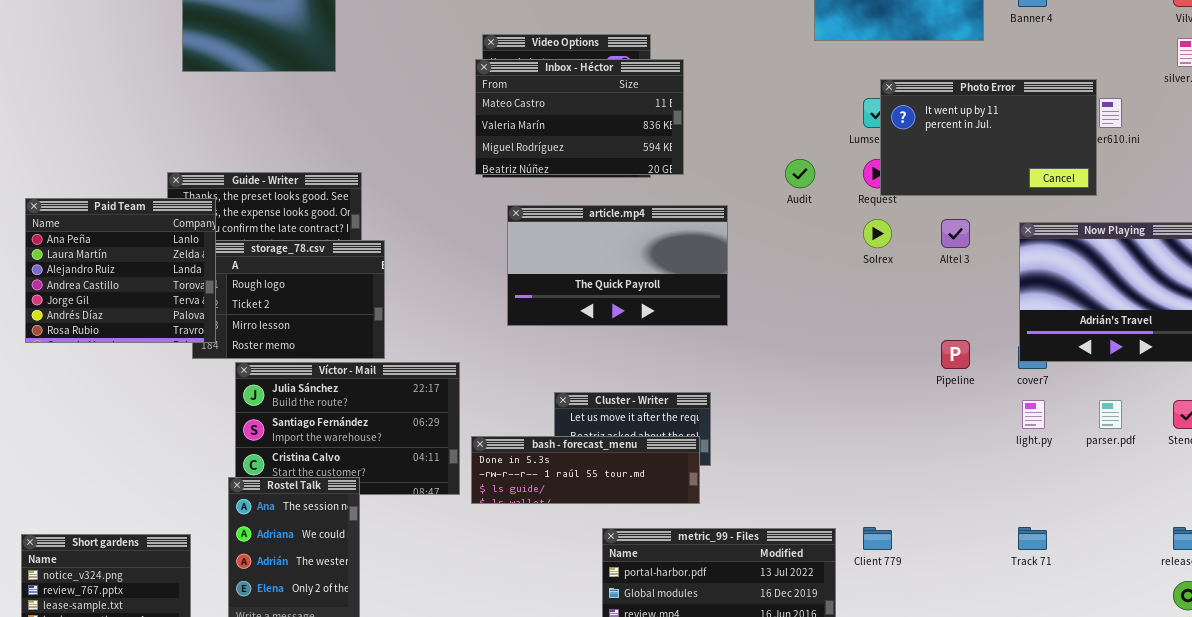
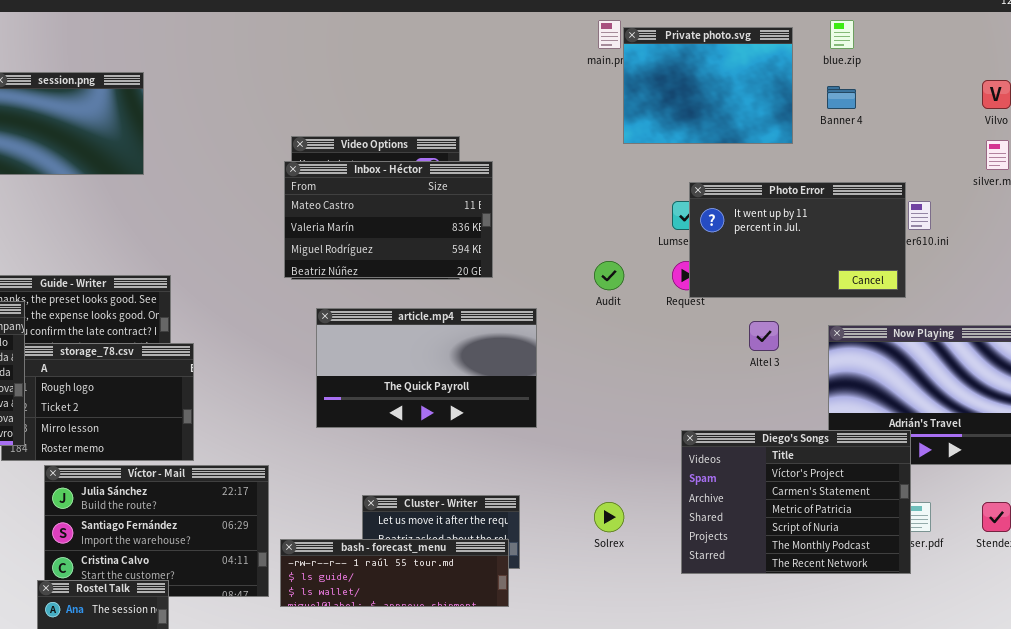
Solrex: [863,219,892,248] -> [594,502,624,532], moved
Diego's Songs: none -> [681,430,911,574], opened
bash - forecast_menu: [471,436,700,504] -> [280,539,509,607], scrolled down 1 row

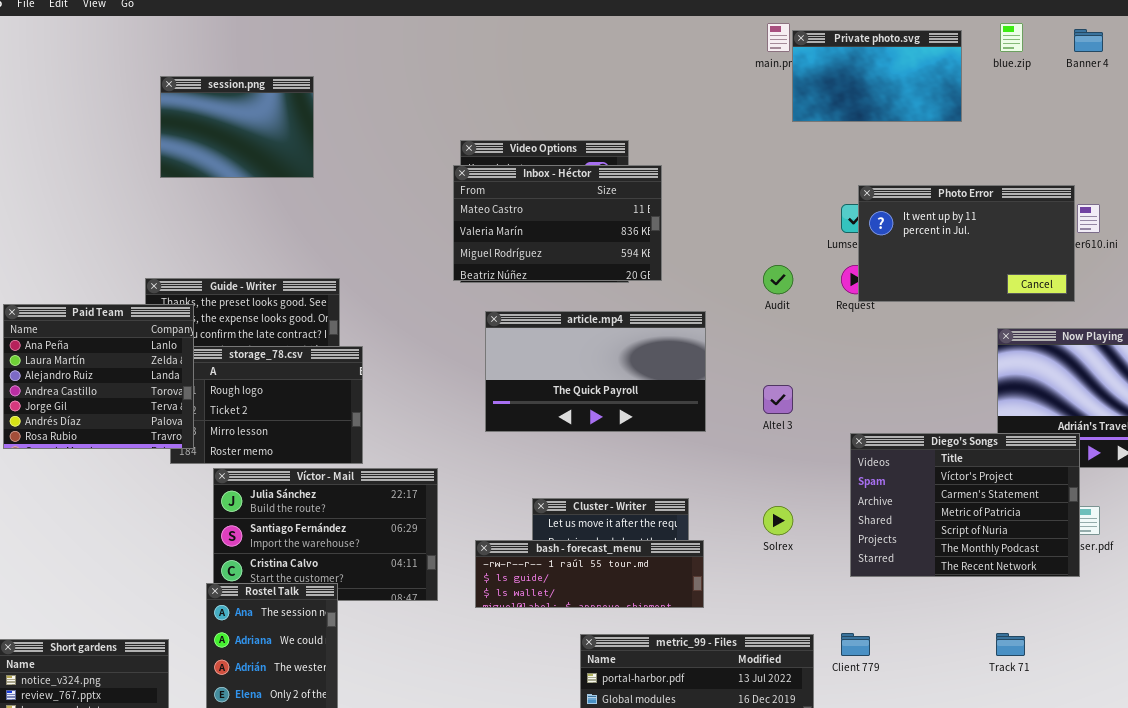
Private photo.svg: [623,27,793,144] -> [792,30,962,122], resized
Banner 4: [827,86,856,109] -> [1074,29,1103,52], moved
Altel 3: [749,321,779,351] -> [763,385,793,414], moved
bash - forecast_menu: [280,539,509,607] -> [475,540,704,608], moved

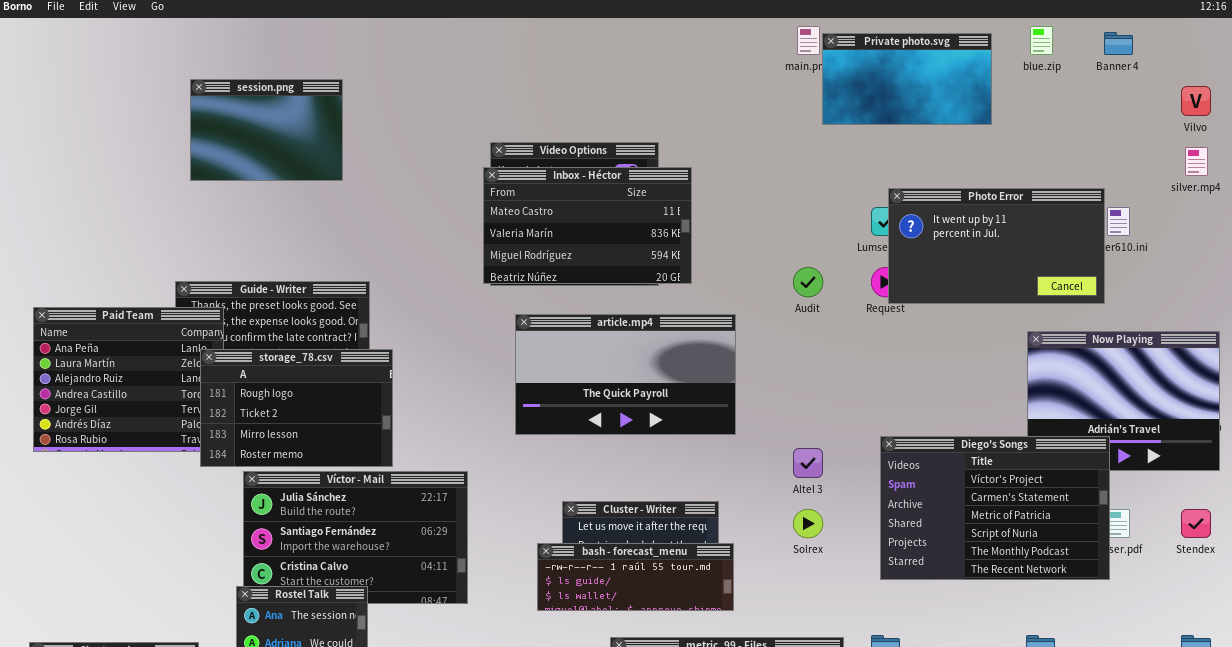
storage_78.csv: [170,346,363,464] -> [200,349,393,467], raised
Altel 3: [763,385,793,414] -> [793,448,823,478], moved
bash - forecast_menu: [475,540,704,608] -> [537,543,734,611], resized

